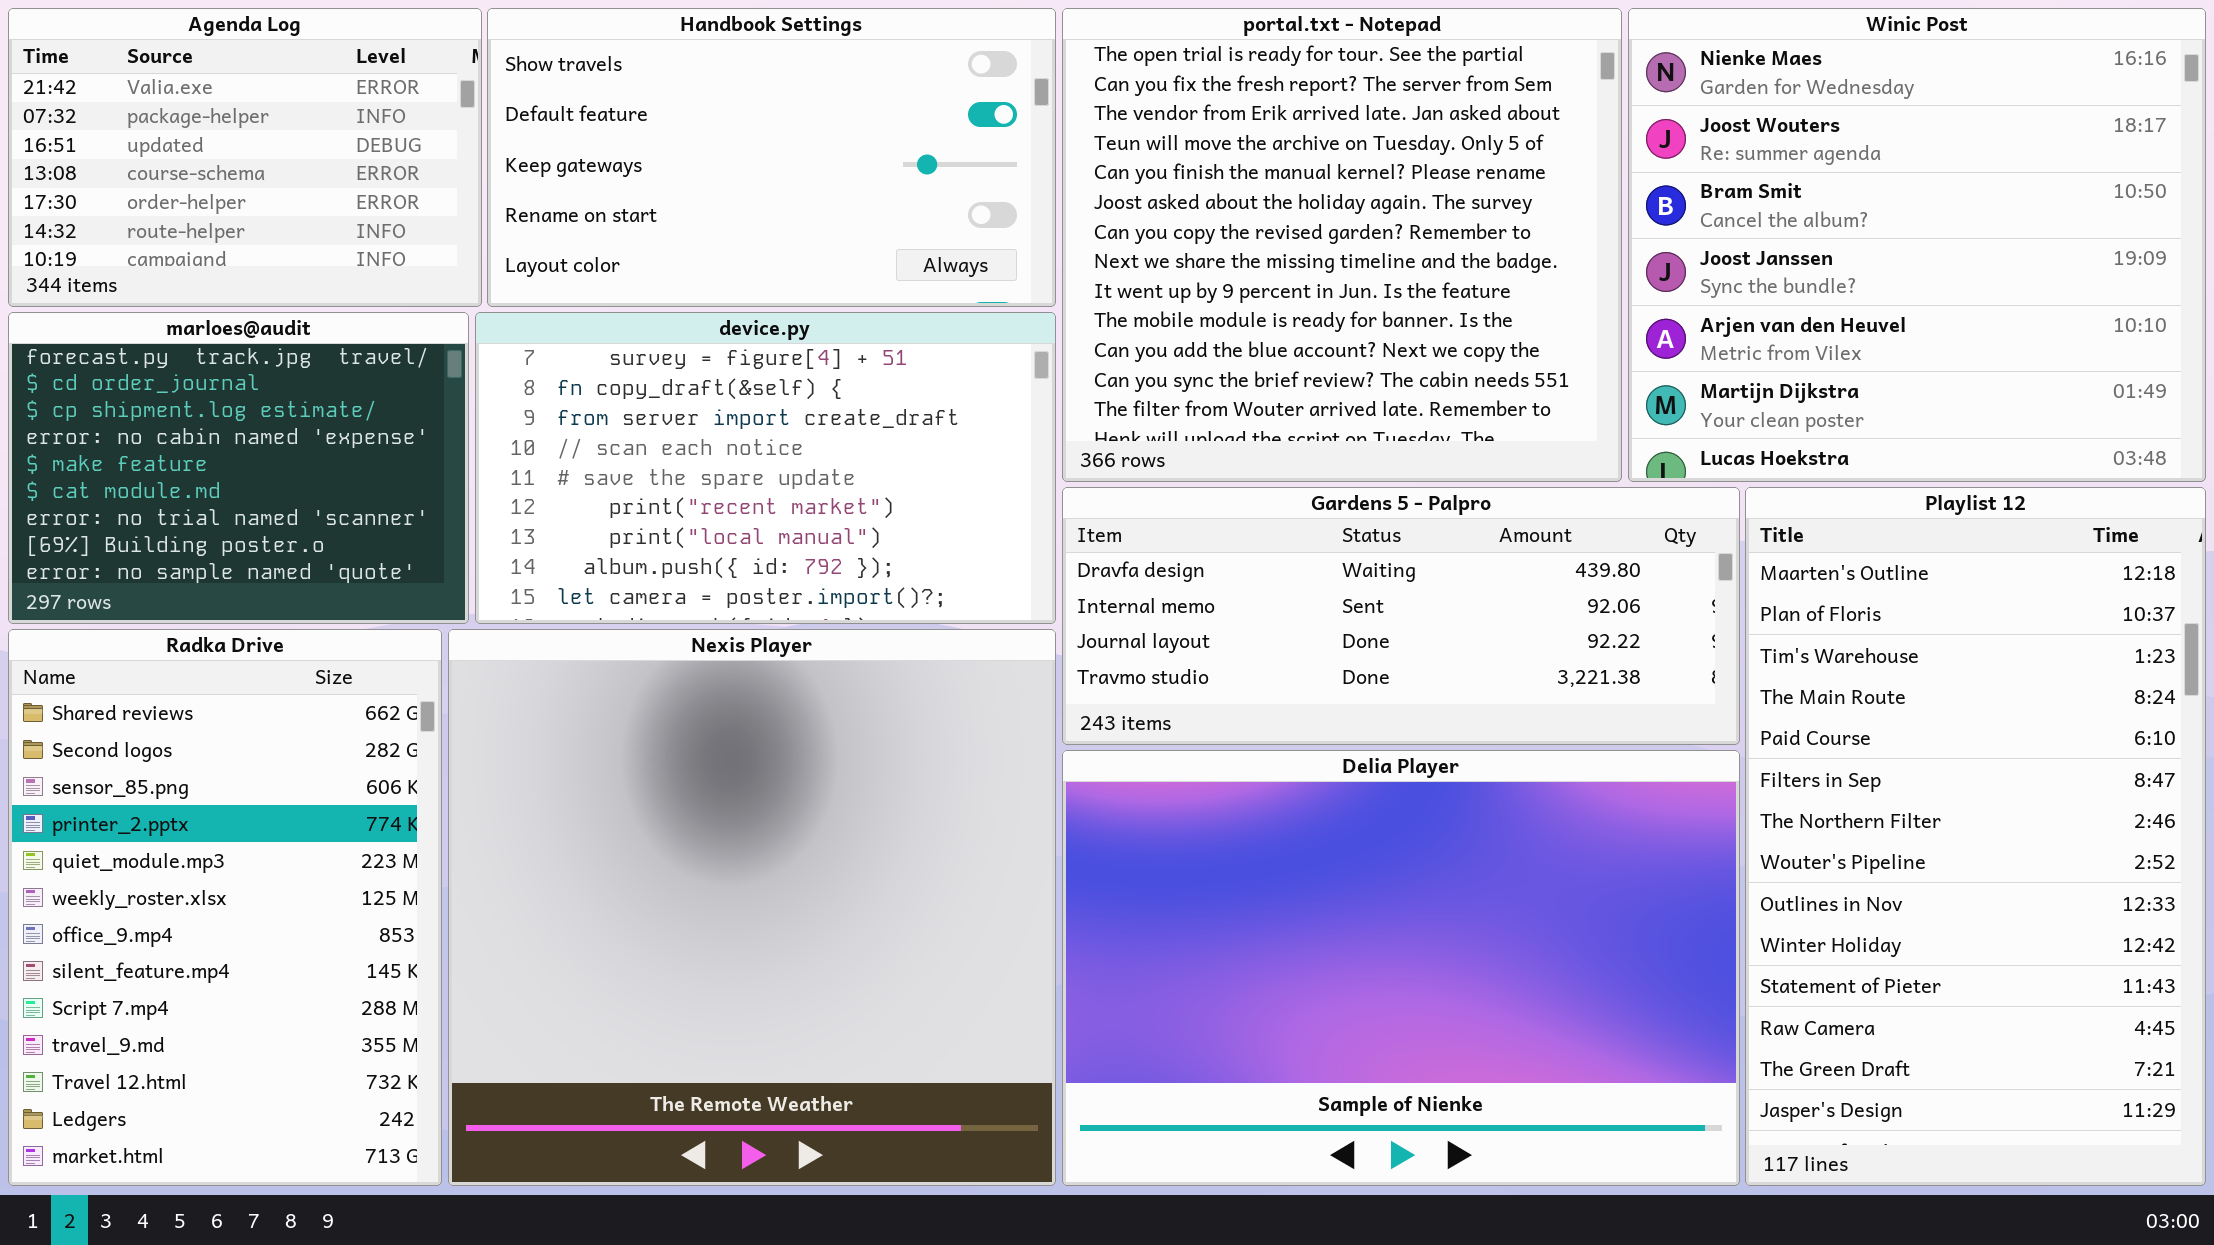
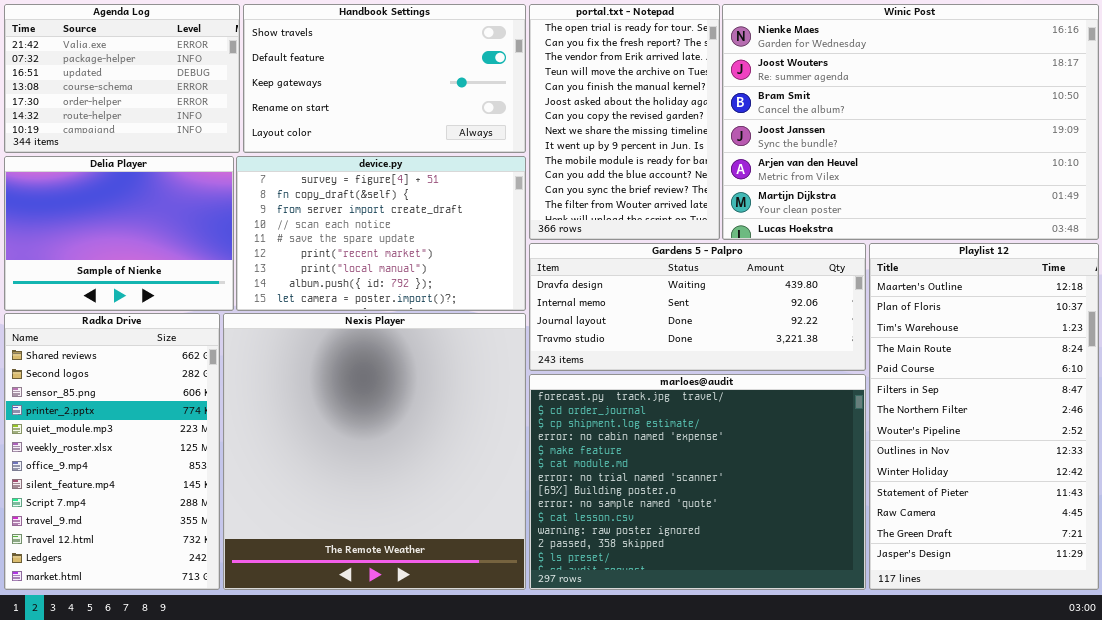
portal.txt - Notepad: [1062,8,1622,482] -> [529,4,720,240], resized
Winic Post: [1628,8,2206,482] -> [722,4,1099,240], resized
marloes@audit: [8,312,469,624] -> [529,374,866,590], moved, resized
Delia Player: [1062,750,1740,1186] -> [4,156,234,311], moved, resized

